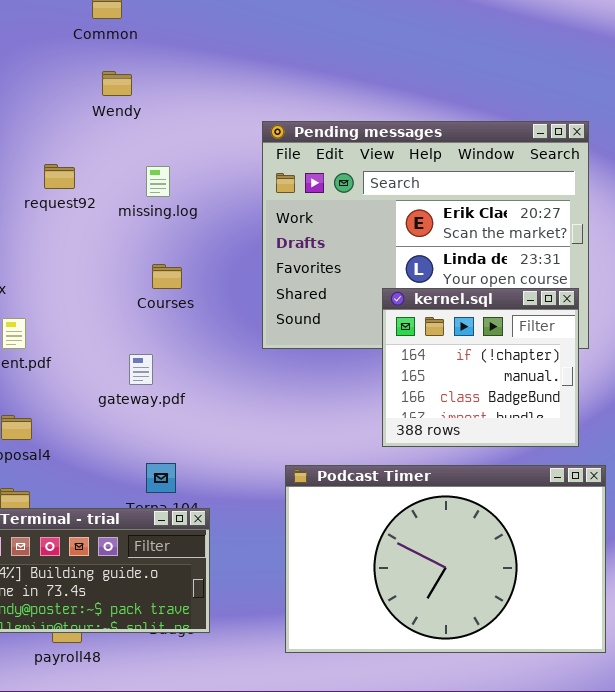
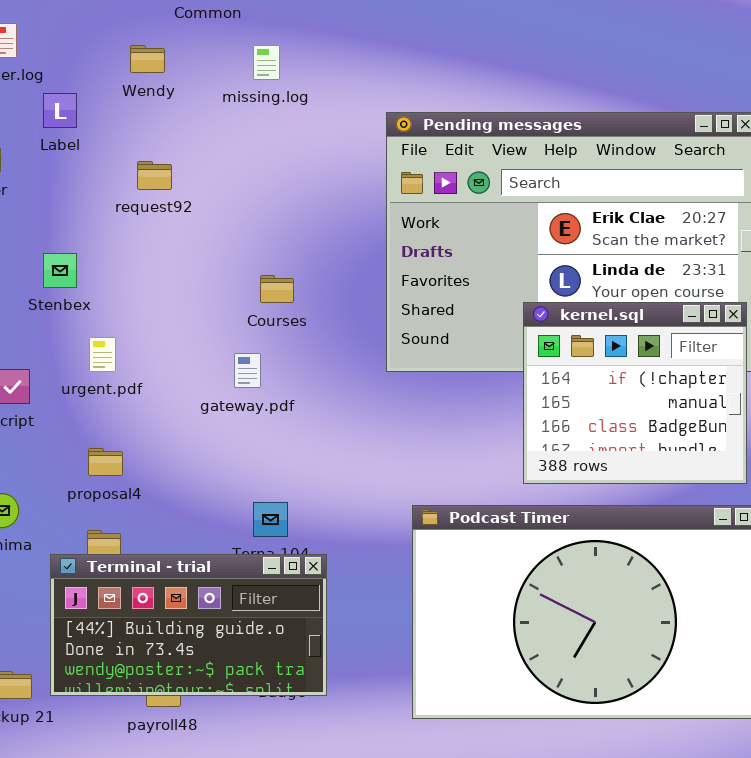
Wendy: [102,71,132,96] -> [130,45,165,73], moved
missing.log: [146,166,170,197] -> [253,45,280,80], moved
gateway.pdf: [129,354,153,385] -> [234,353,261,388], moved

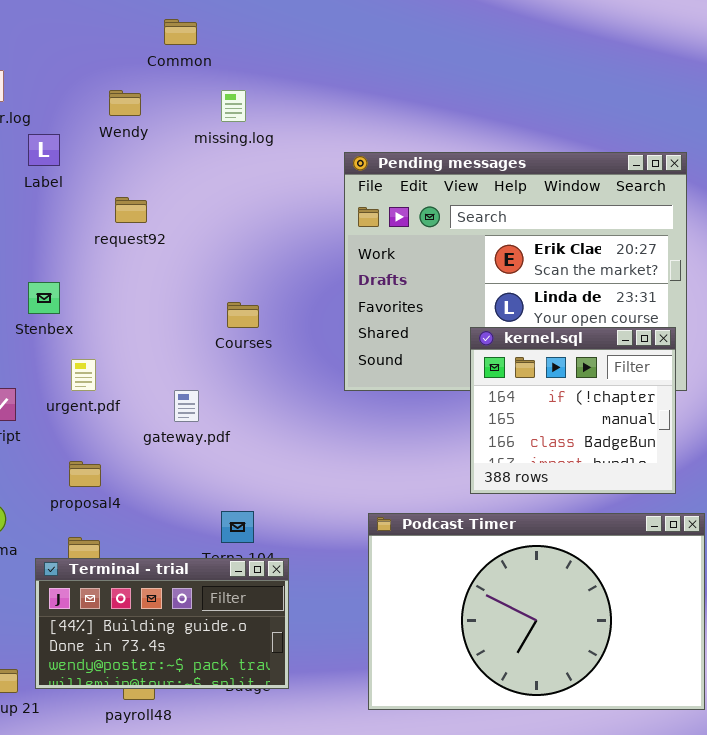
gateway.pdf: [234,353,261,388] -> [174,390,199,422], moved

